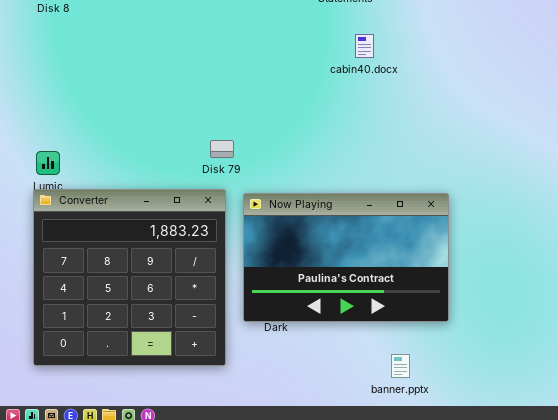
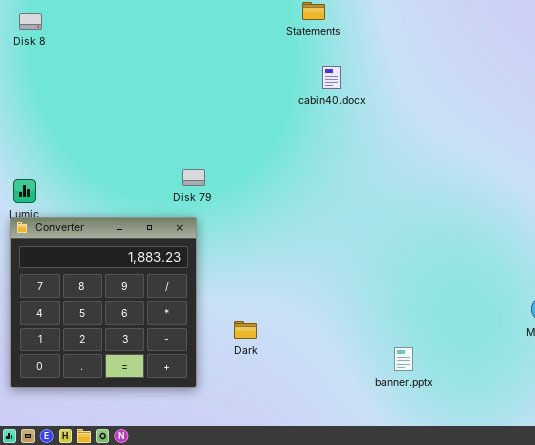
Now Playing: [243,193,449,322] -> none, closed
banner.pptx: [391,354,410,378] -> [394,347,413,371], moved

